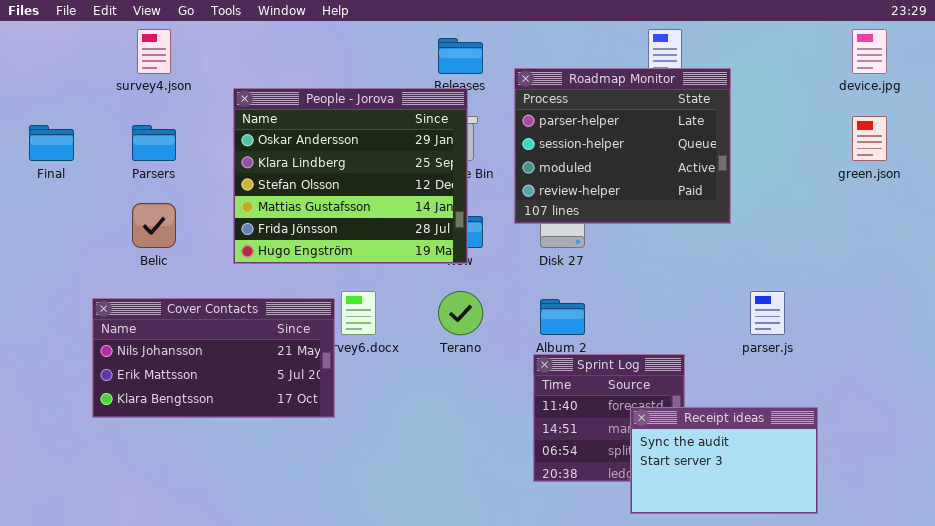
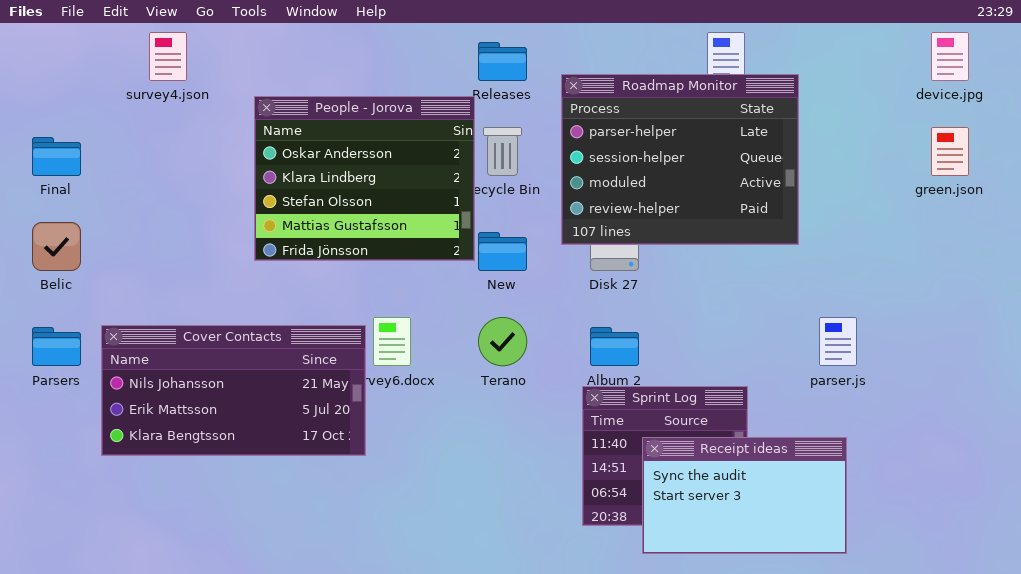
People - Jorova: [233,88,468,264] -> [254,96,475,261], resized
Parsers: [132,125,176,161] -> [32,327,81,366], moved
Belic: [132,203,176,248] -> [32,222,81,271], moved
Receipt ideas: [630,407,818,514] -> [642,437,847,554], moved

